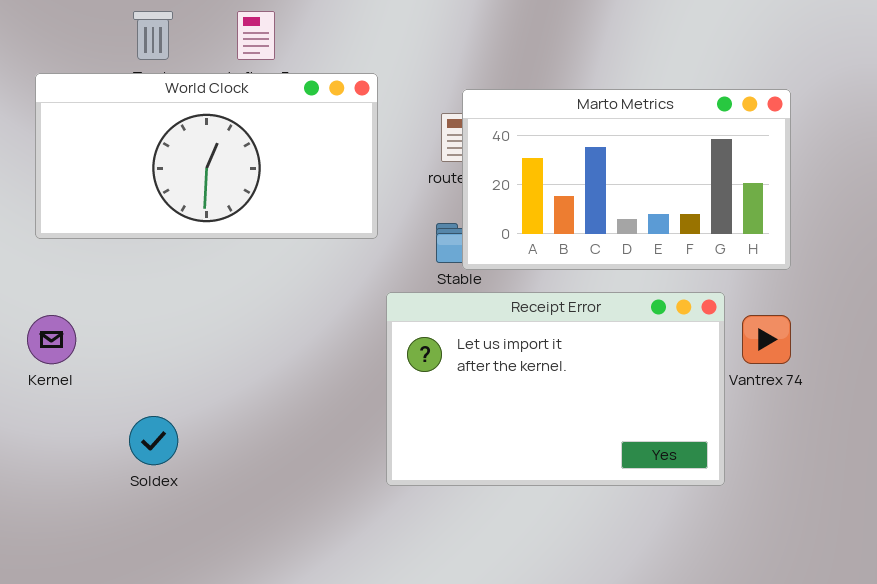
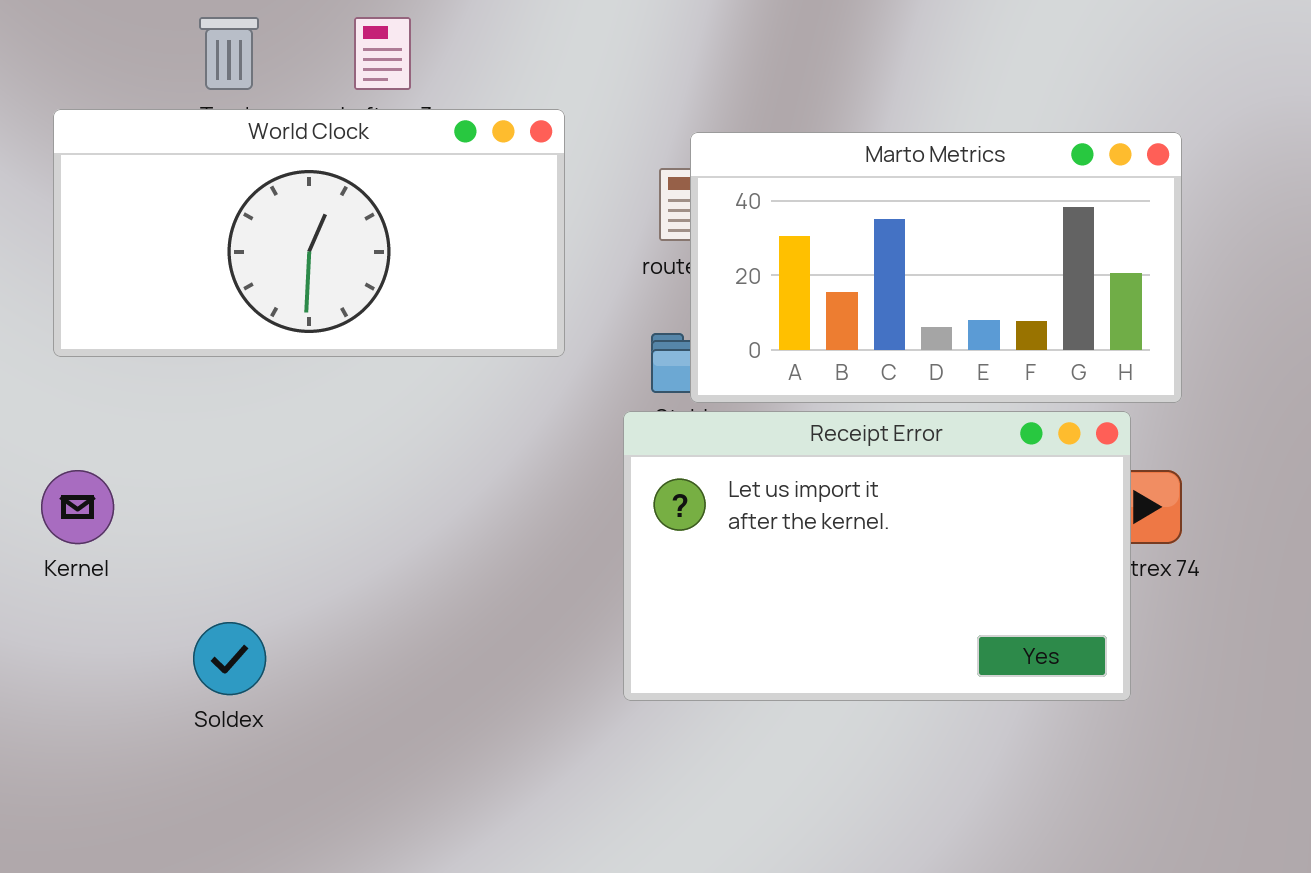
Receipt Error: [386,292,725,486] -> [623,411,1131,701], moved

